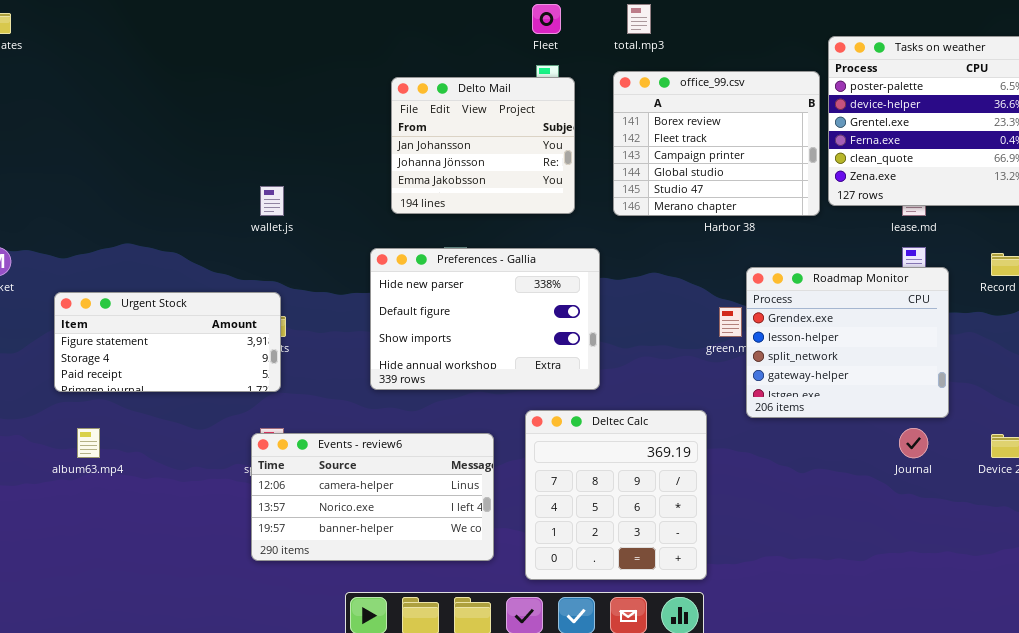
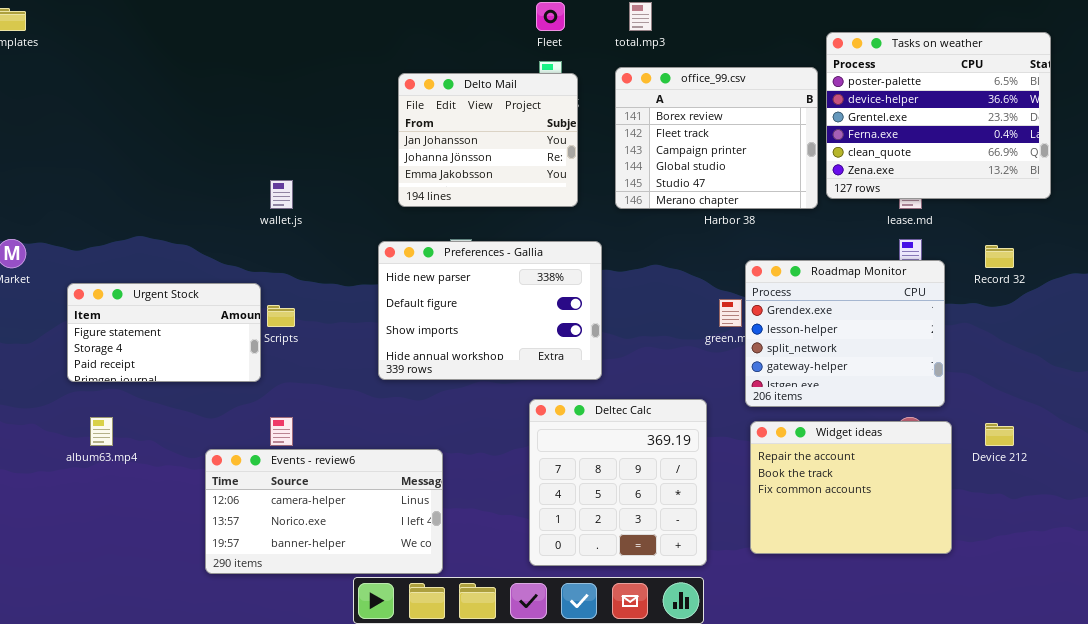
Urgent Stock: [54,292,281,392] -> [67,283,261,382], resized
Widget ideas: none -> [750,421,952,554], opened
Events - review6: [251,433,494,561] -> [205,449,443,574], moved

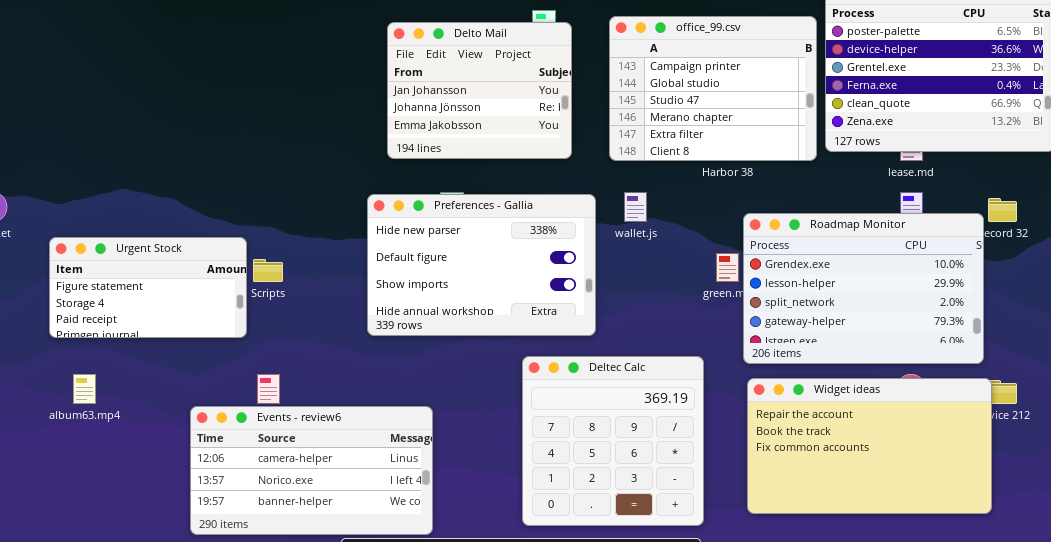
office_99.csv: [615,67,818,209] -> [609,16,817,161], scrolled down 2 rows
wallet.js: [270,180,293,209] -> [624,192,647,222], moved
Roadmap Monitor: [745,260,945,407] -> [743,213,984,364], resized
Widget ideas: [750,421,952,554] -> [747,378,992,514], resized

